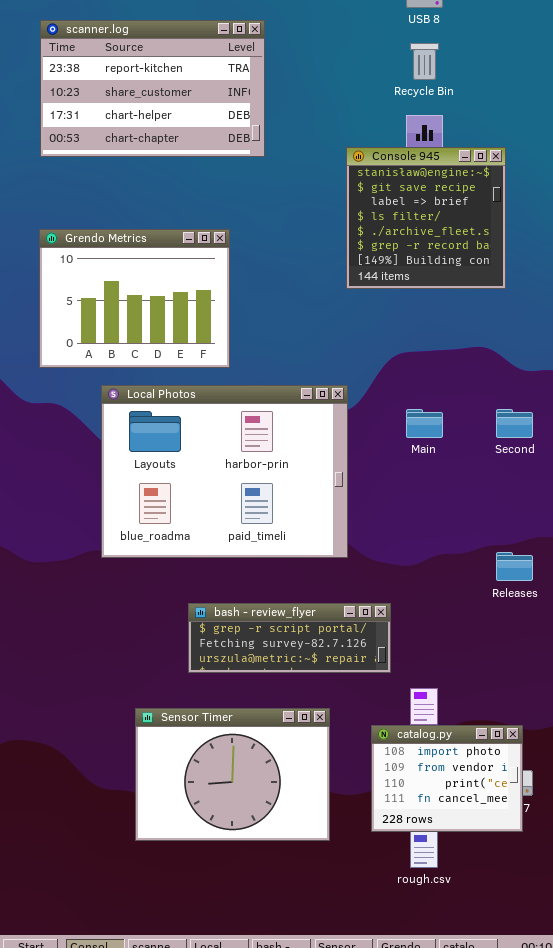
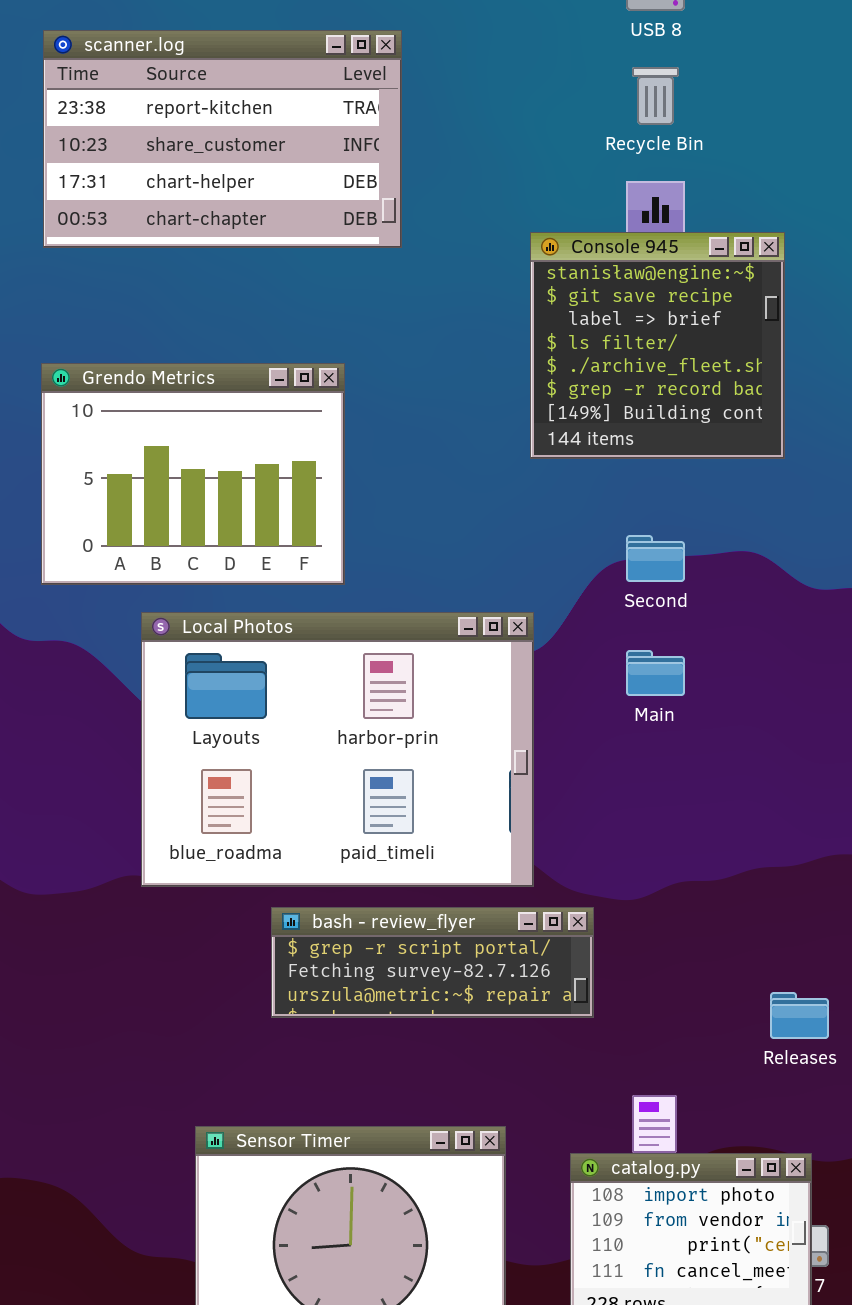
Second: [496,409,533,438] -> [626,535,685,582], moved
Releases: [496,552,533,581] -> [770,992,829,1039], moved
bash - review_flyer: [188,603,391,673] -> [271,907,594,1018], moved

